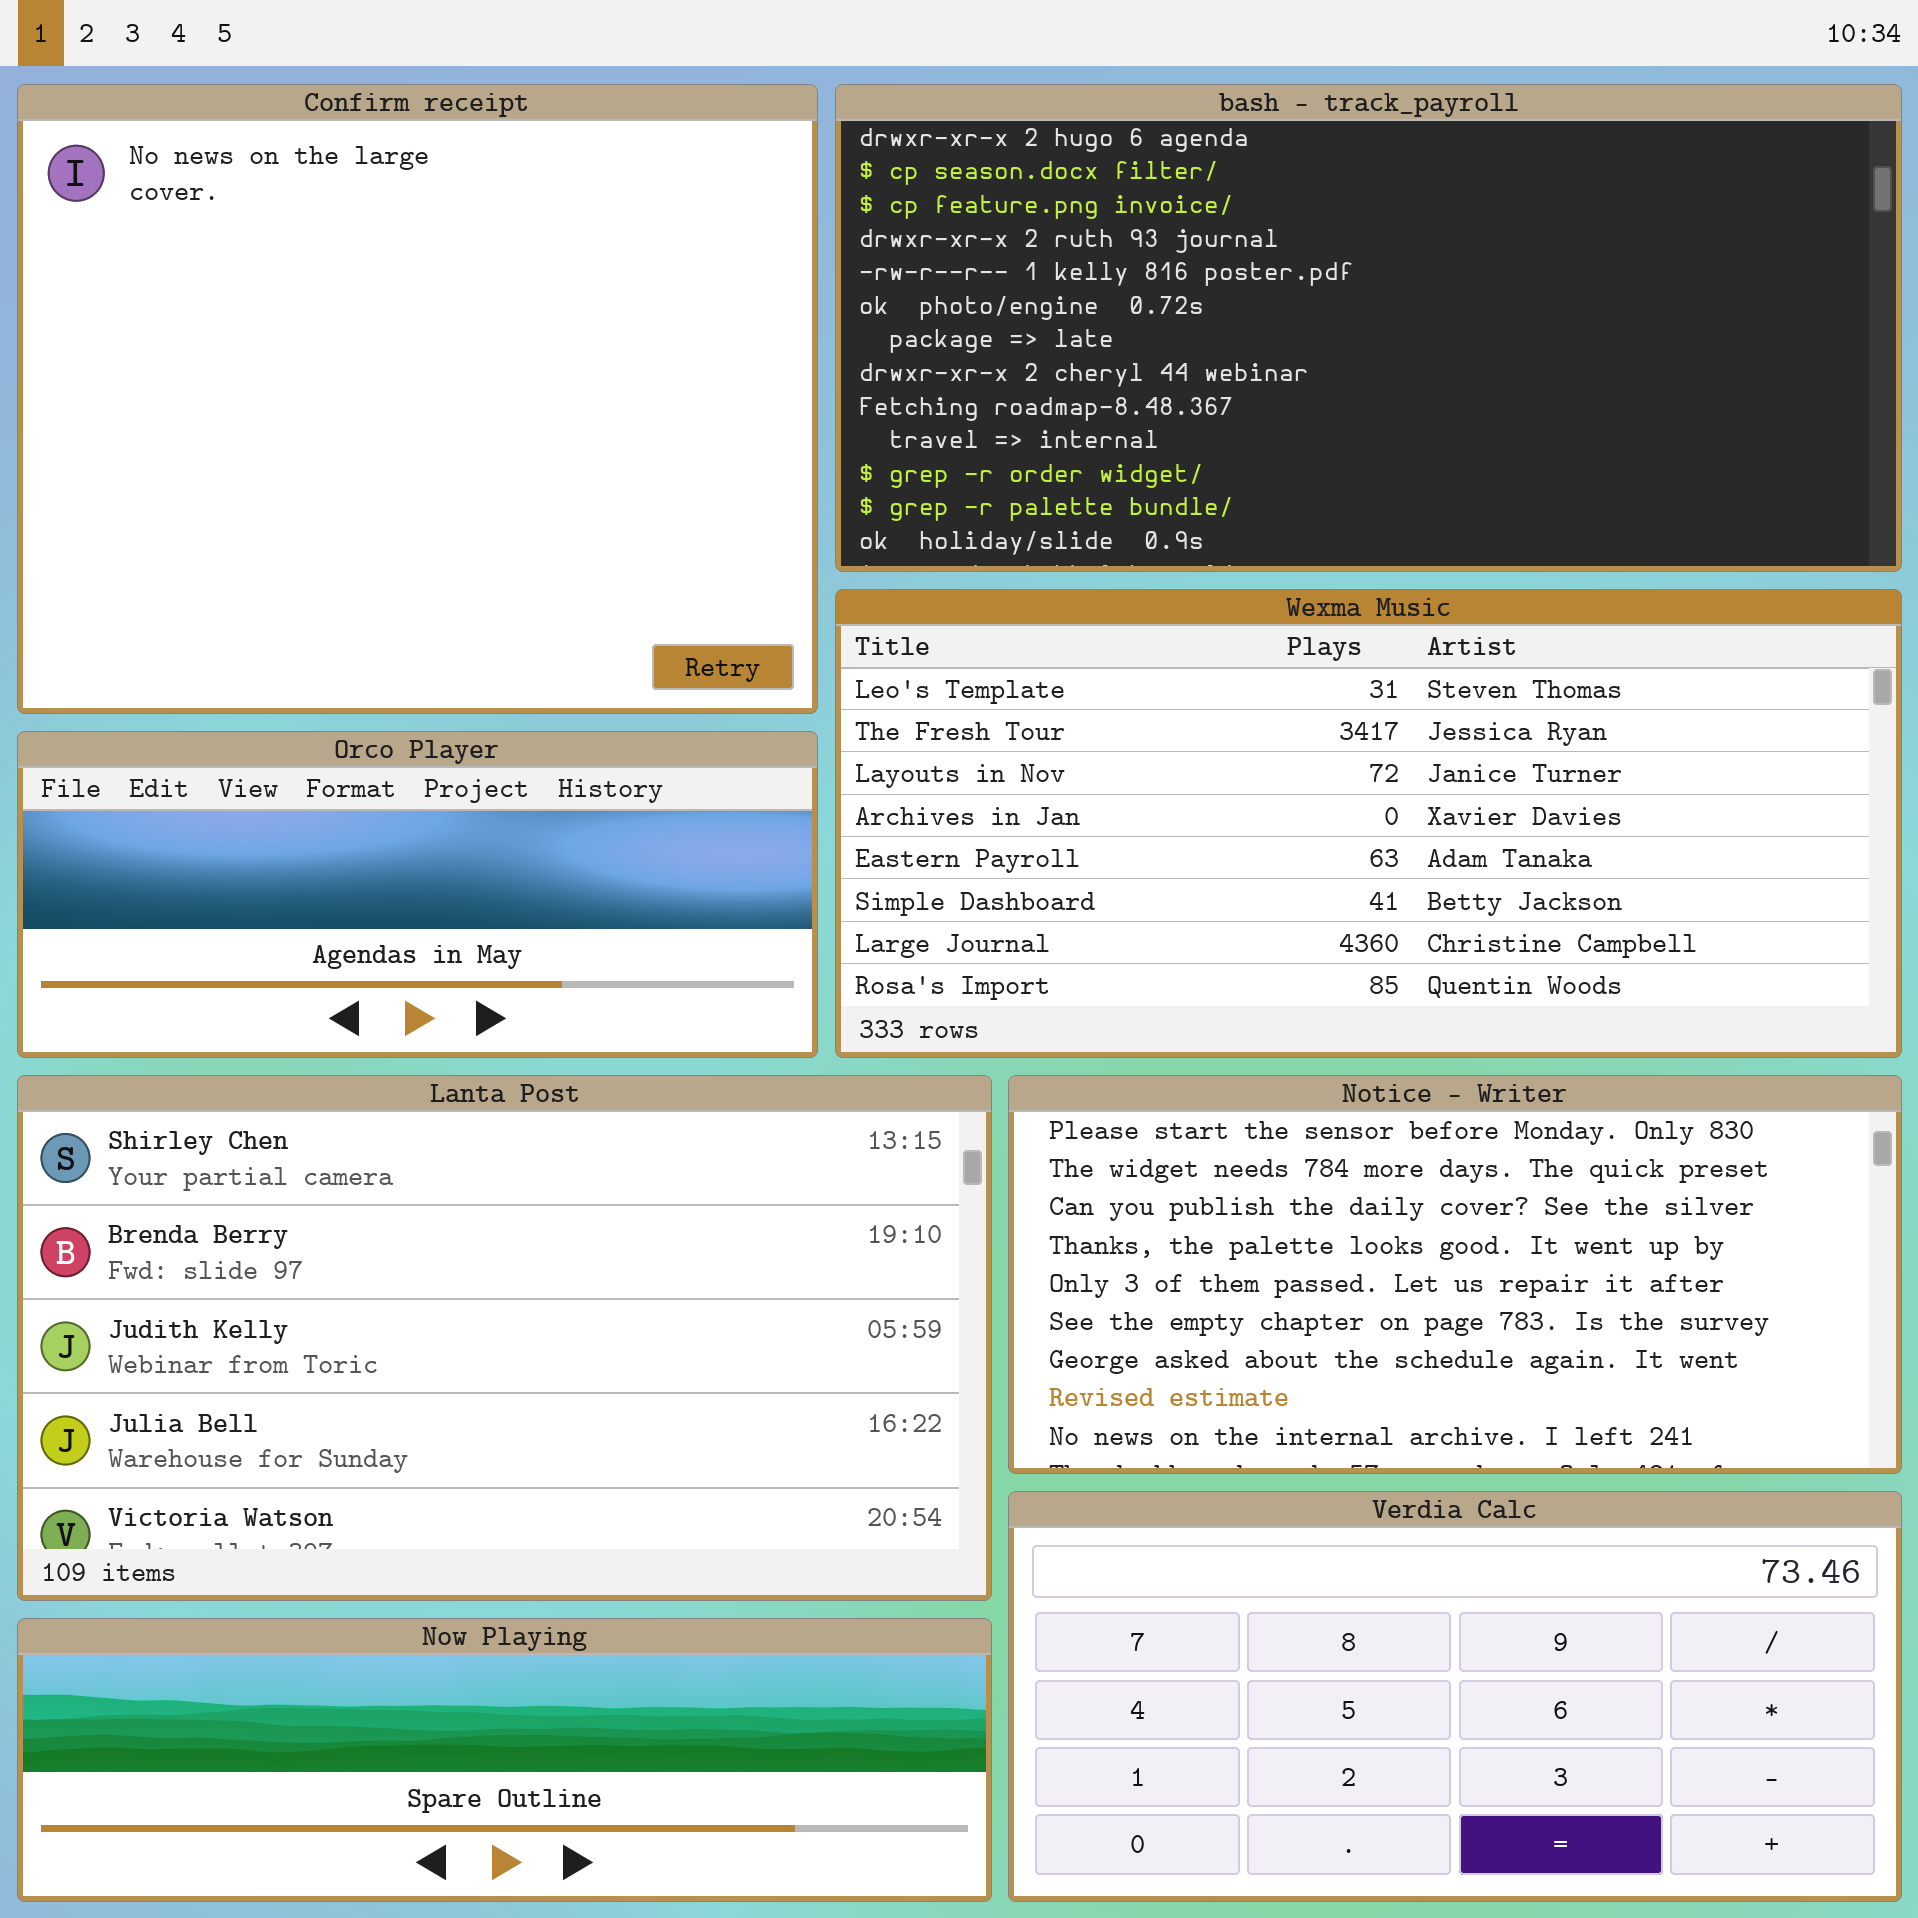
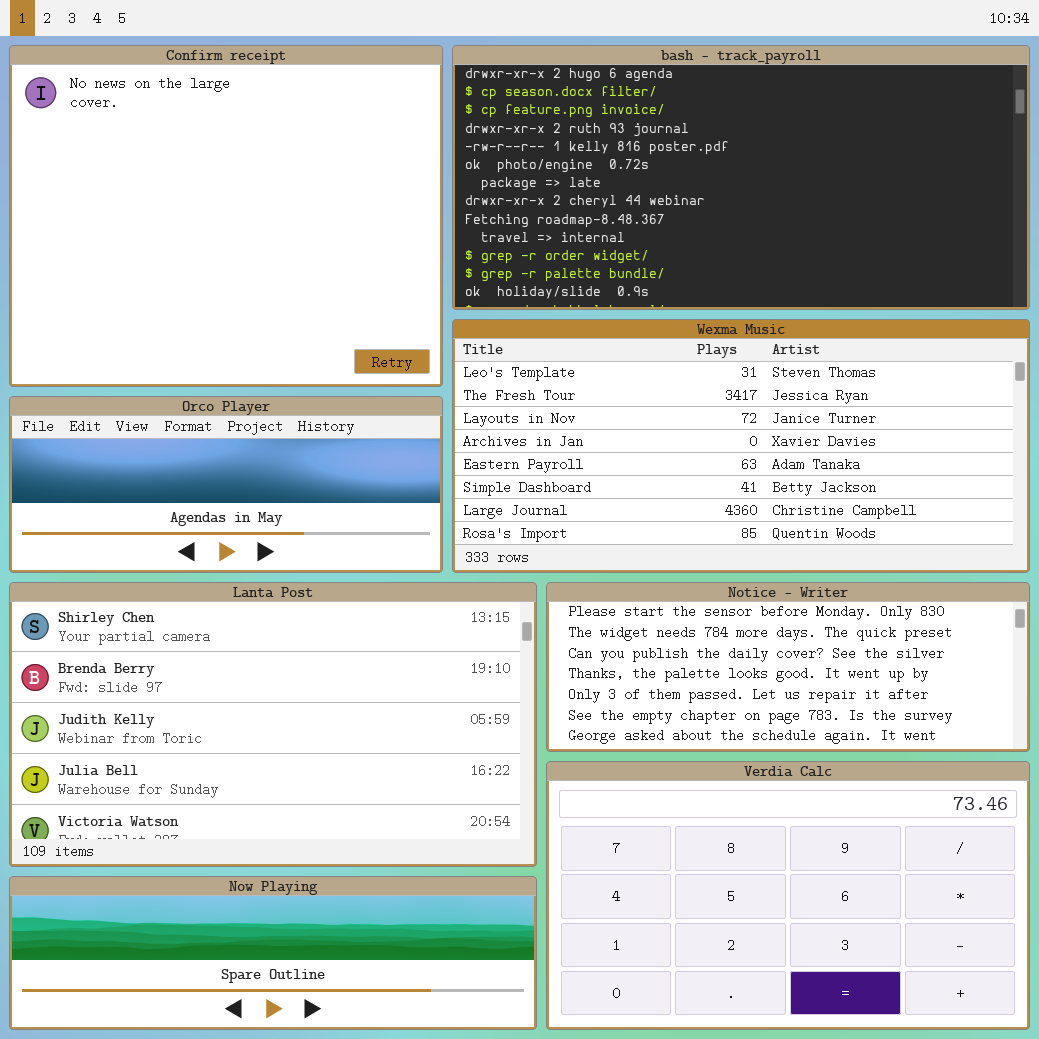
Notice - Writer: [1008,1075,1902,1474] -> [546,582,1030,752], resized
Verdia Calc: [1008,1491,1902,1902] -> [546,761,1030,1030], resized

